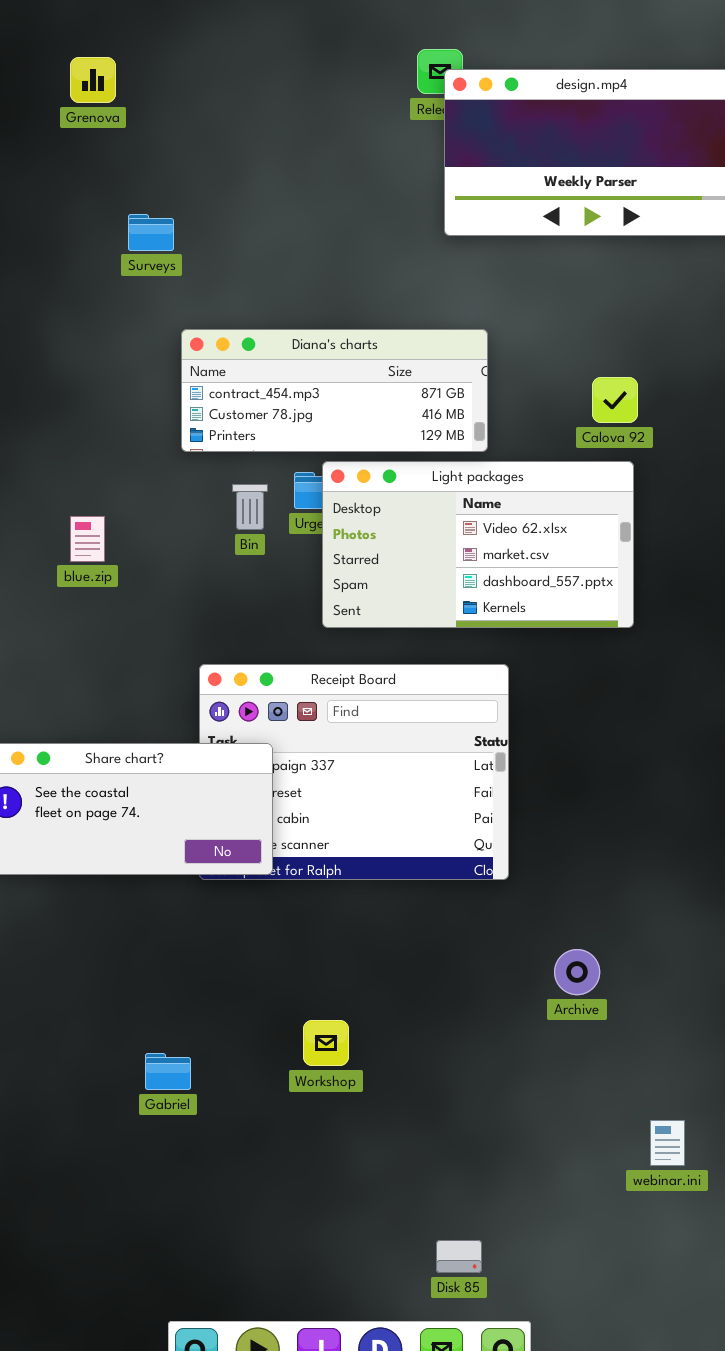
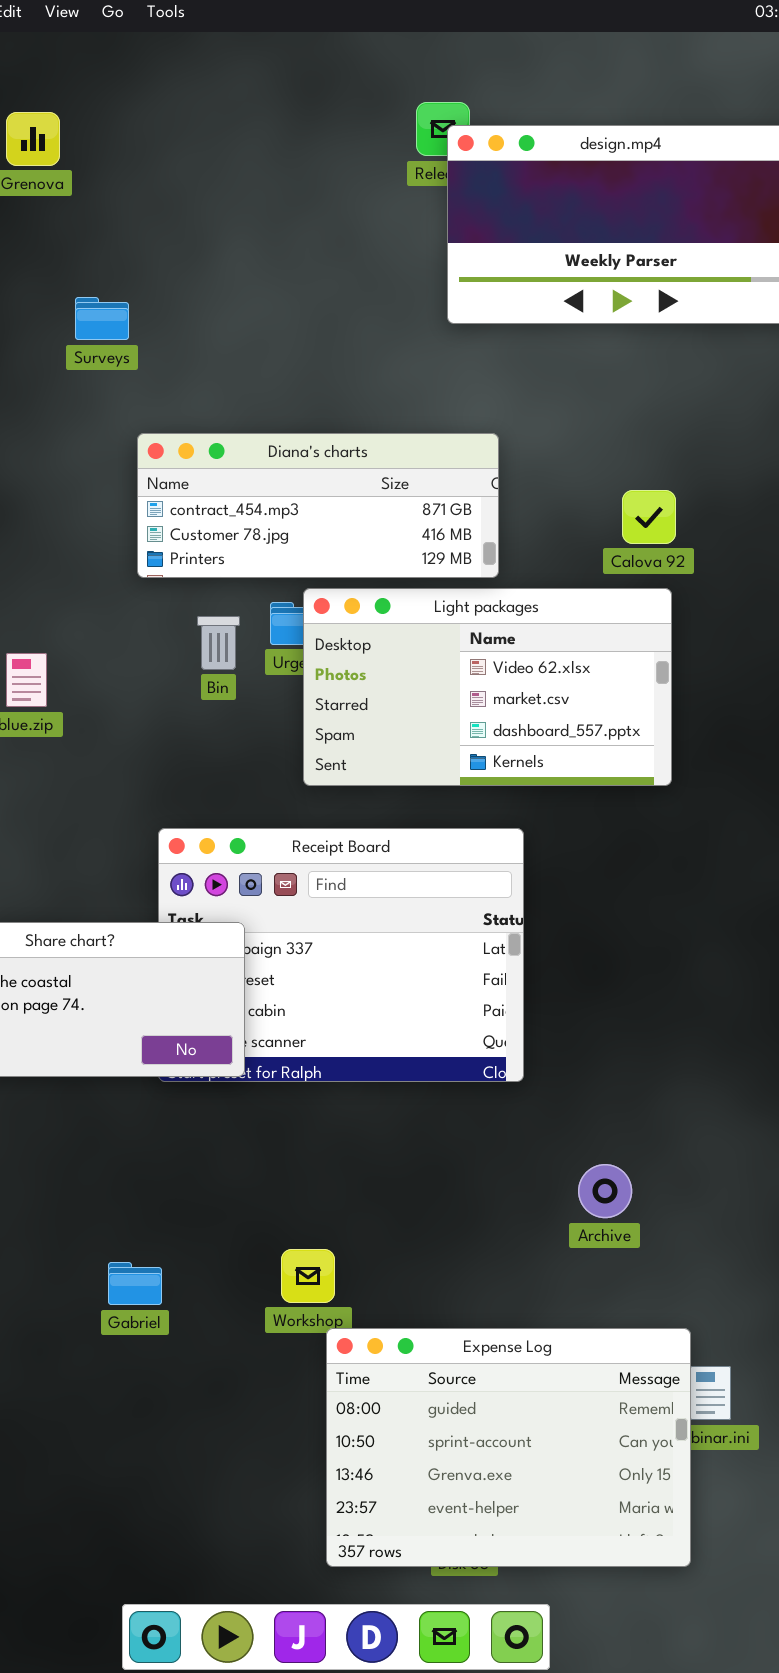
Gabriel: [145,1053,191,1090] -> [108,1262,162,1305], moved
Expense Log: none -> [326,1328,691,1567], opened

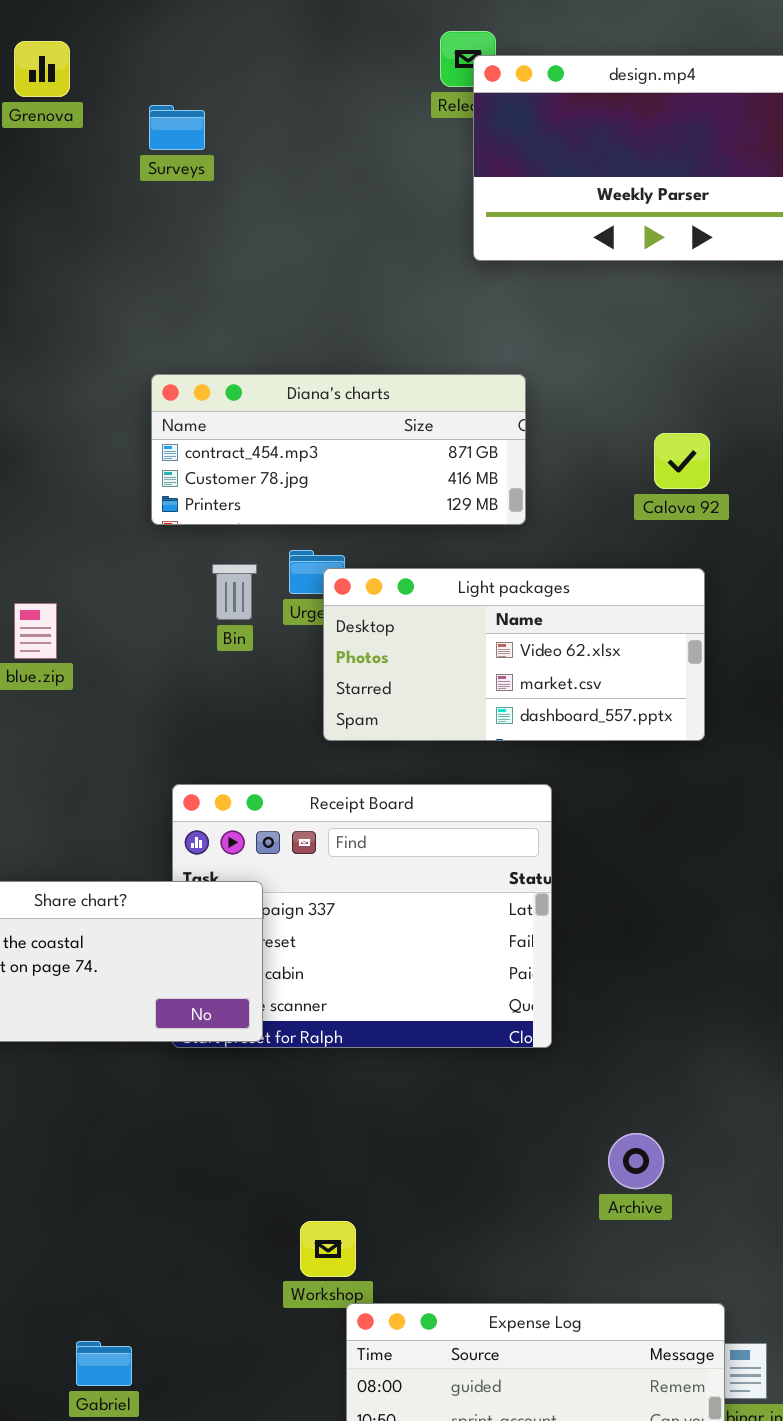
Surveys: [75,297,129,340] -> [149,105,205,150], moved
Light packages: [303,588,672,786] -> [323,568,705,741], resized
Gabriel: [108,1262,162,1305] -> [76,1341,132,1386], moved

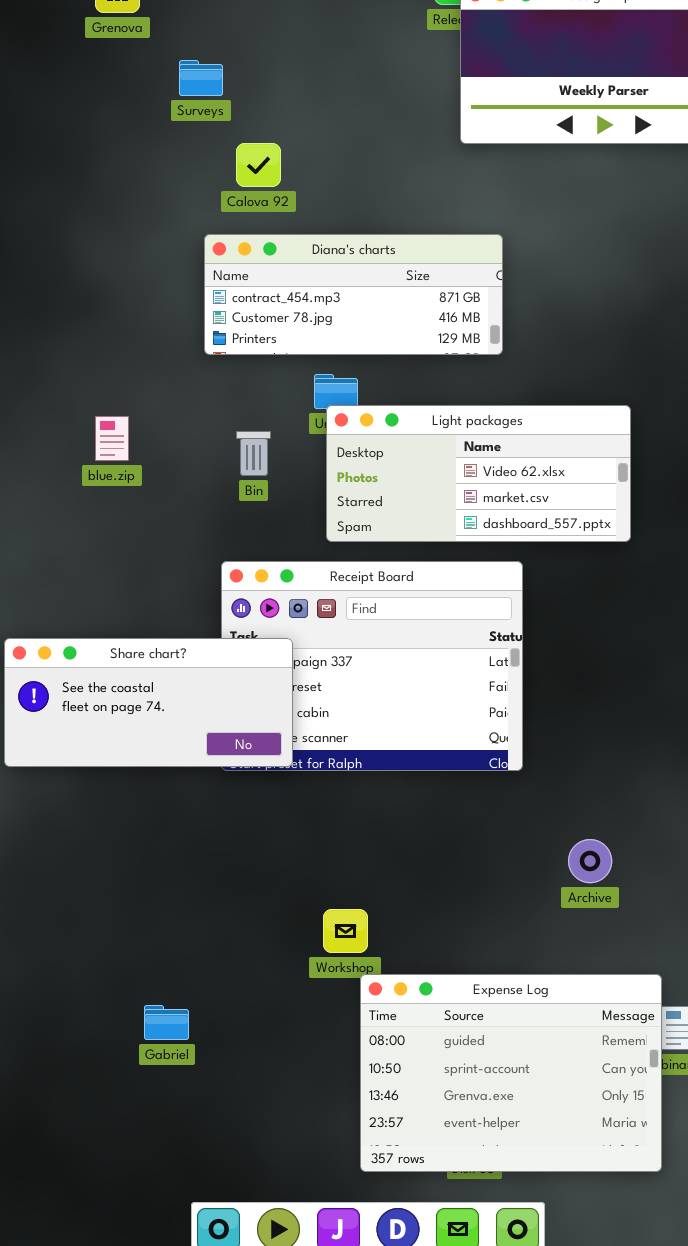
Surveys: [149,105,205,150] -> [179,60,223,96], moved
Calova 92: [654,433,710,489] -> [236,143,281,187], moved
Bin: [212,564,257,620] -> [236,431,271,476], moved
Light packages: [323,568,705,741] -> [326,405,631,542], moved

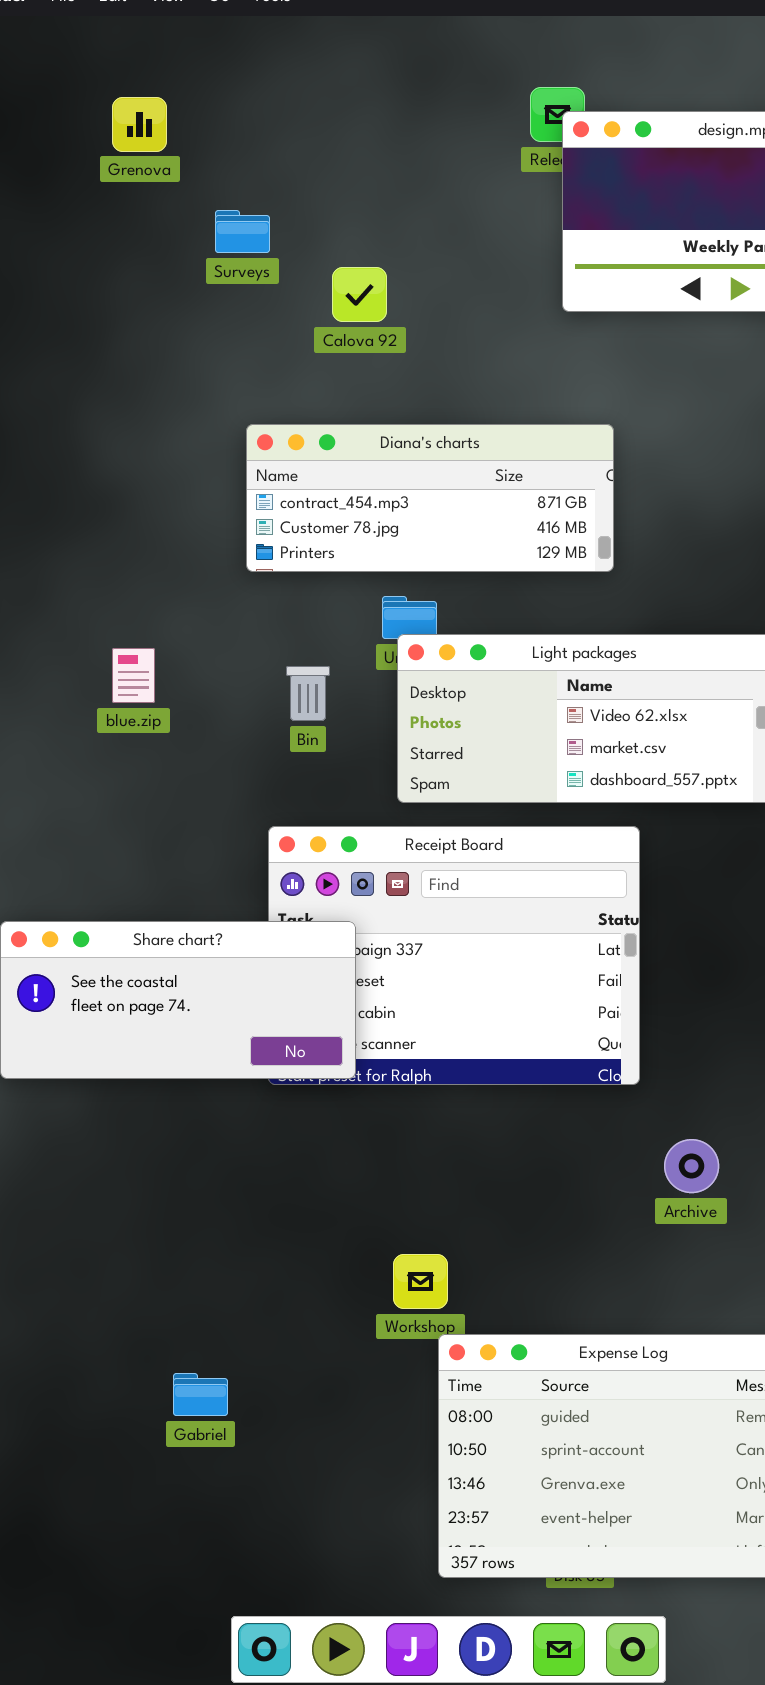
Calova 92: [236,143,281,187] -> [332,267,387,322], moved
Archive: [568,839,612,883] -> [664,1139,719,1193], moved

